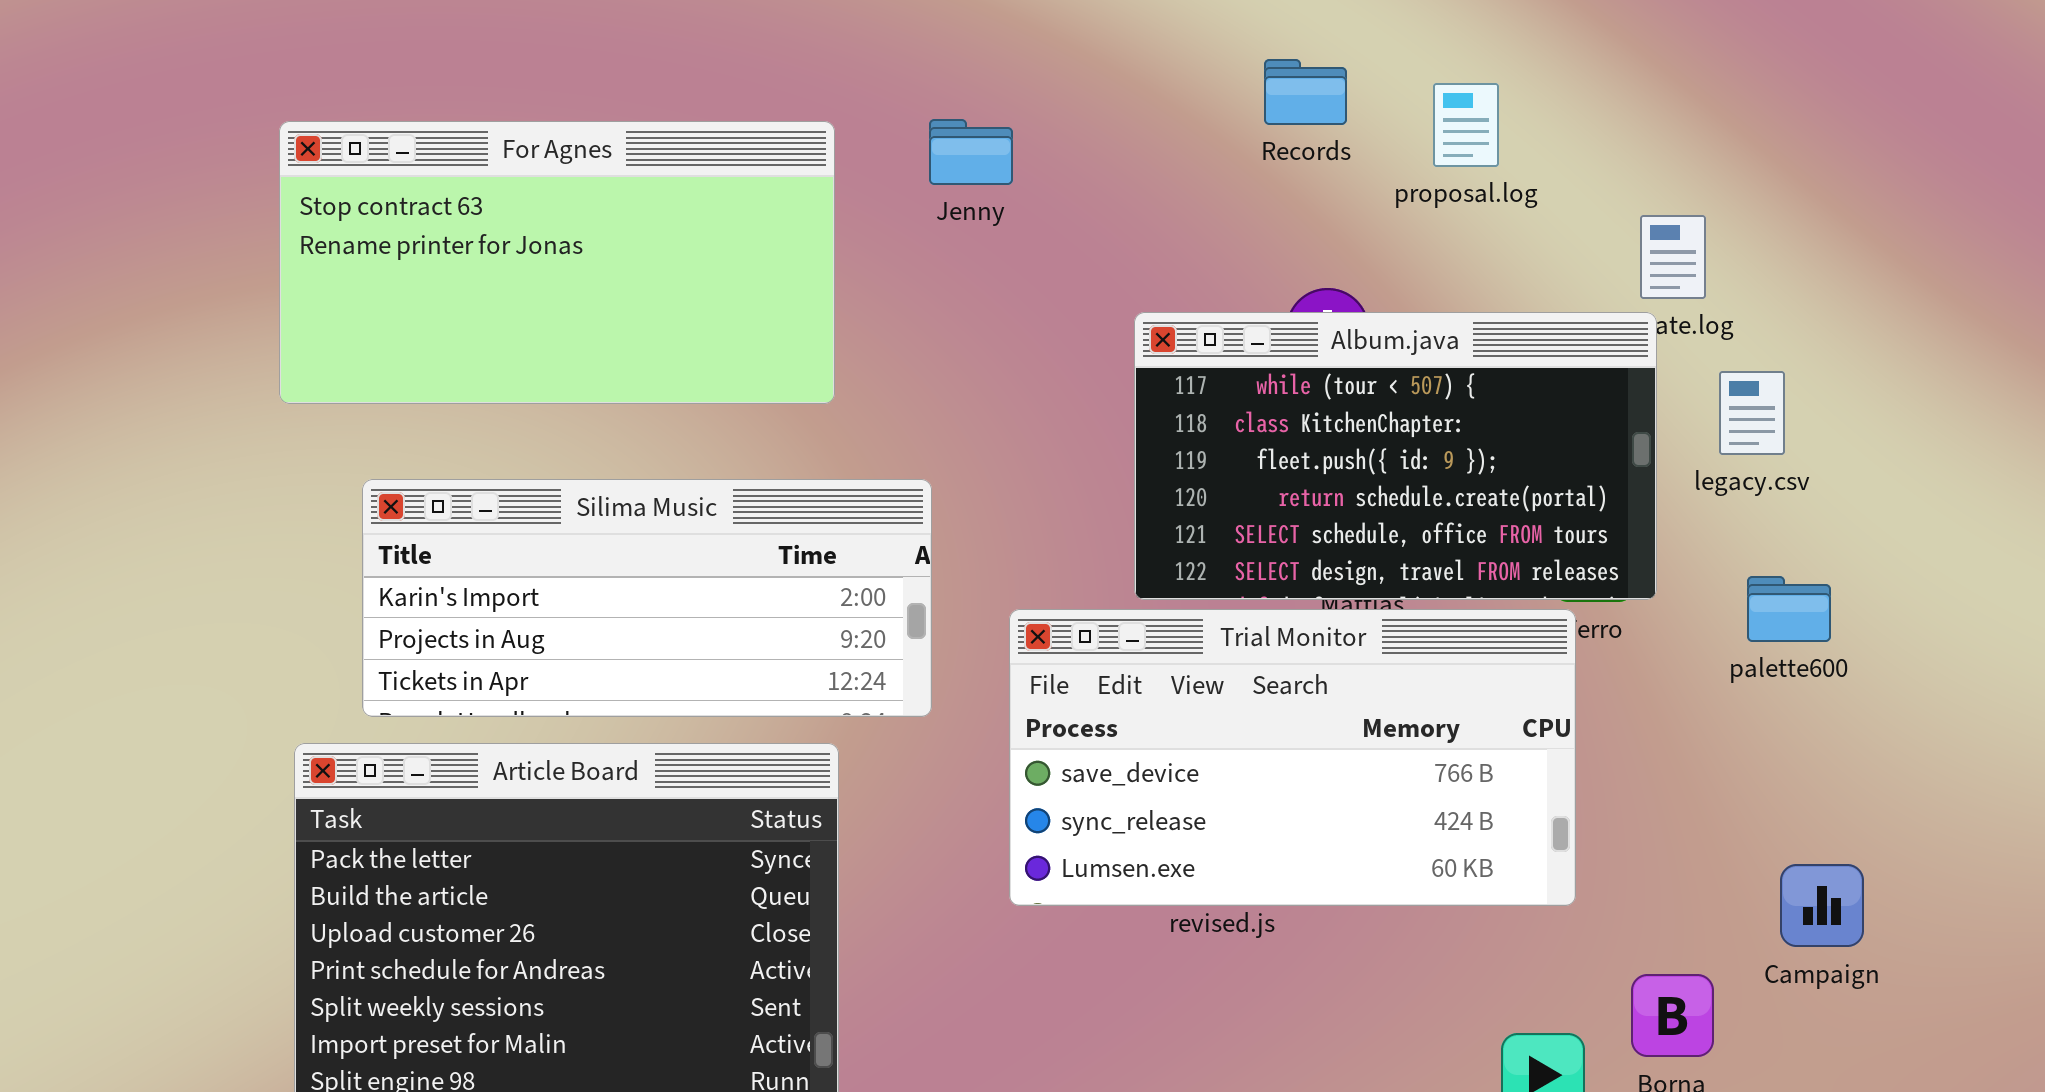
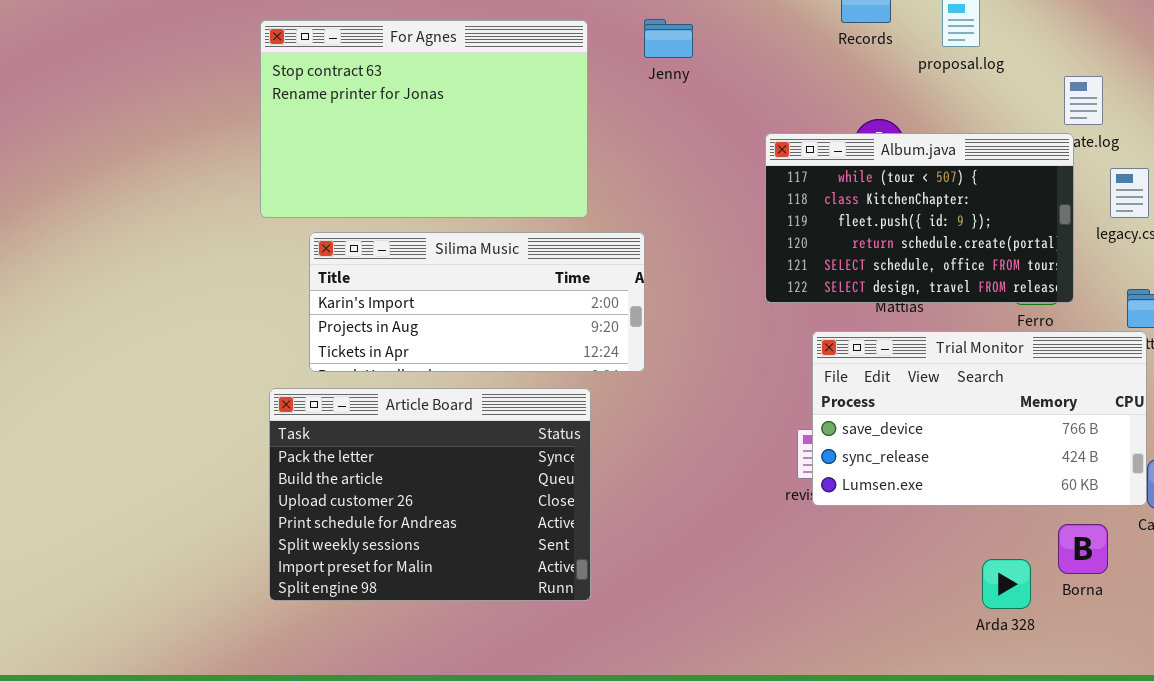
For Agnes: [279,121,835,404] -> [260,20,588,218], resized
Trial Monitor: [1009,609,1576,906] -> [812,331,1147,506], moved

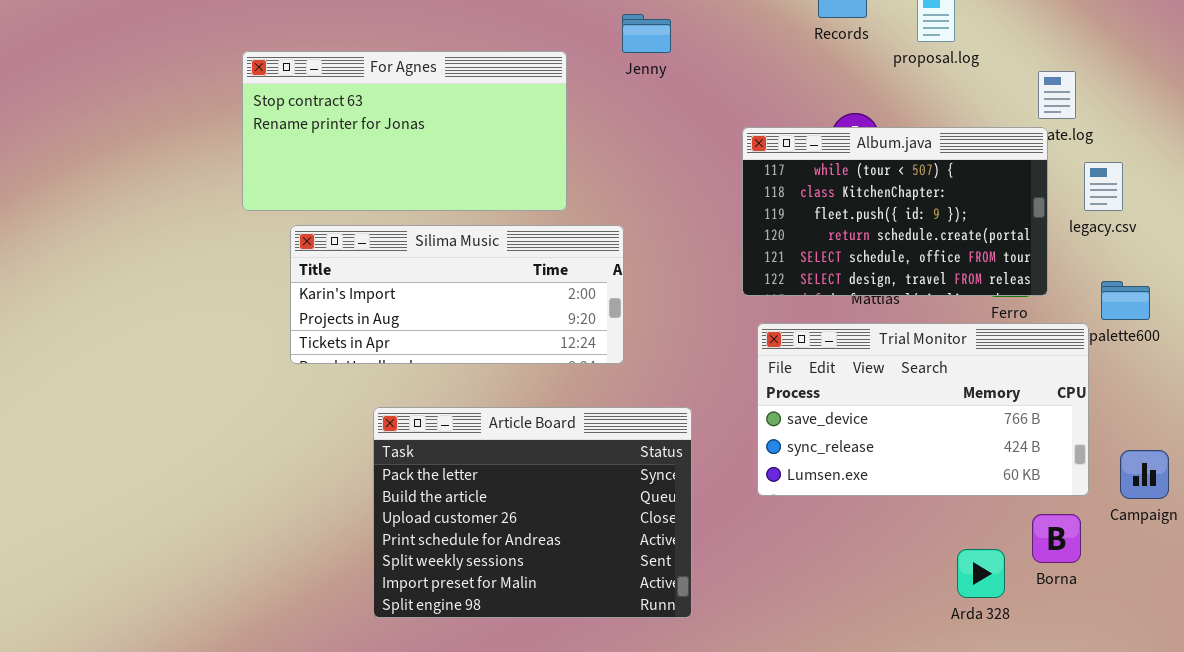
For Agnes: [260,20,588,218] -> [242,51,567,211], resized
Trial Monitor: [812,331,1147,506] -> [757,323,1089,496], moved
Article Board: [269,388,591,601] -> [373,407,692,618], moved

